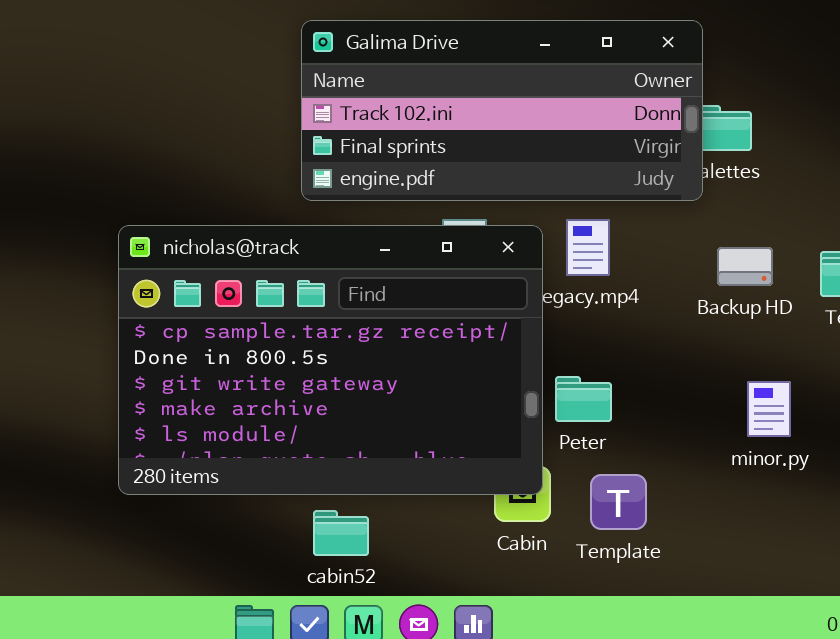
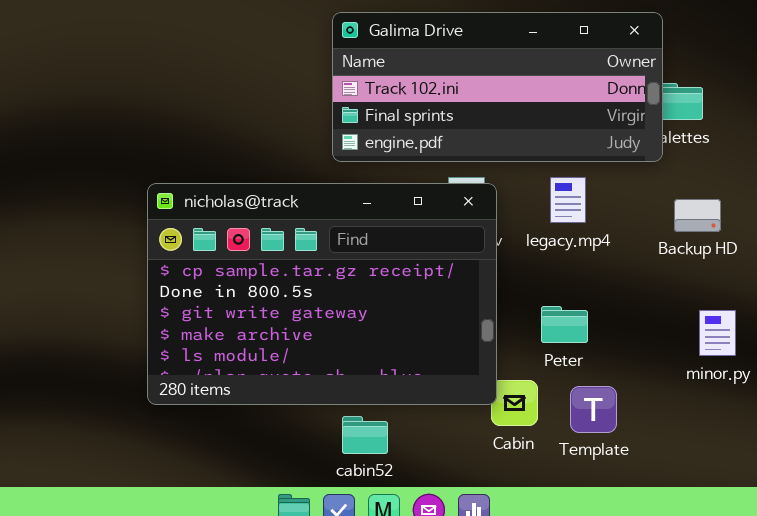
nicholas@track: [118,225,543,495] -> [147,183,497,405], moved

